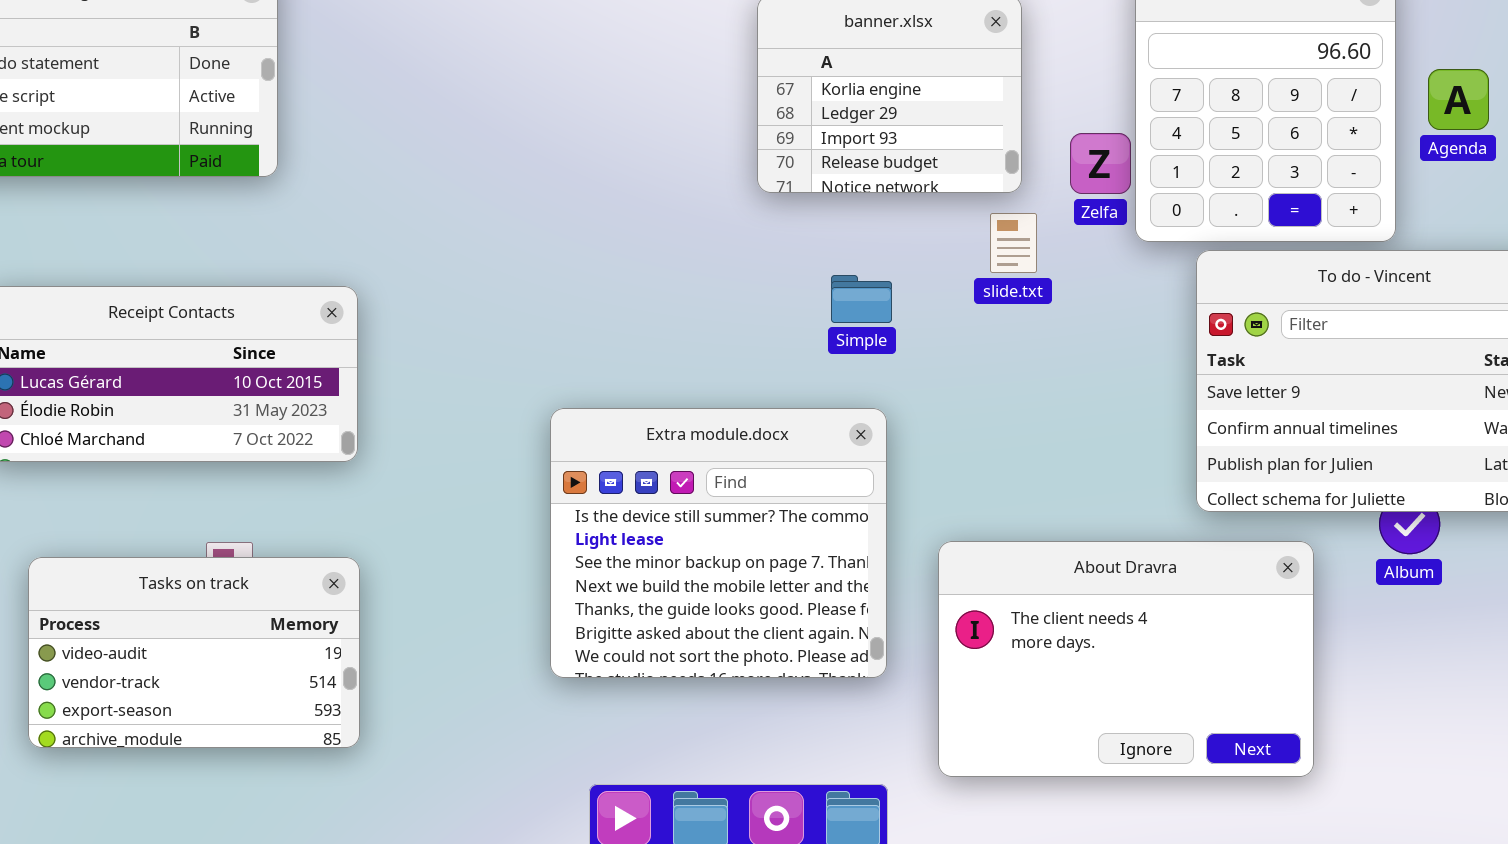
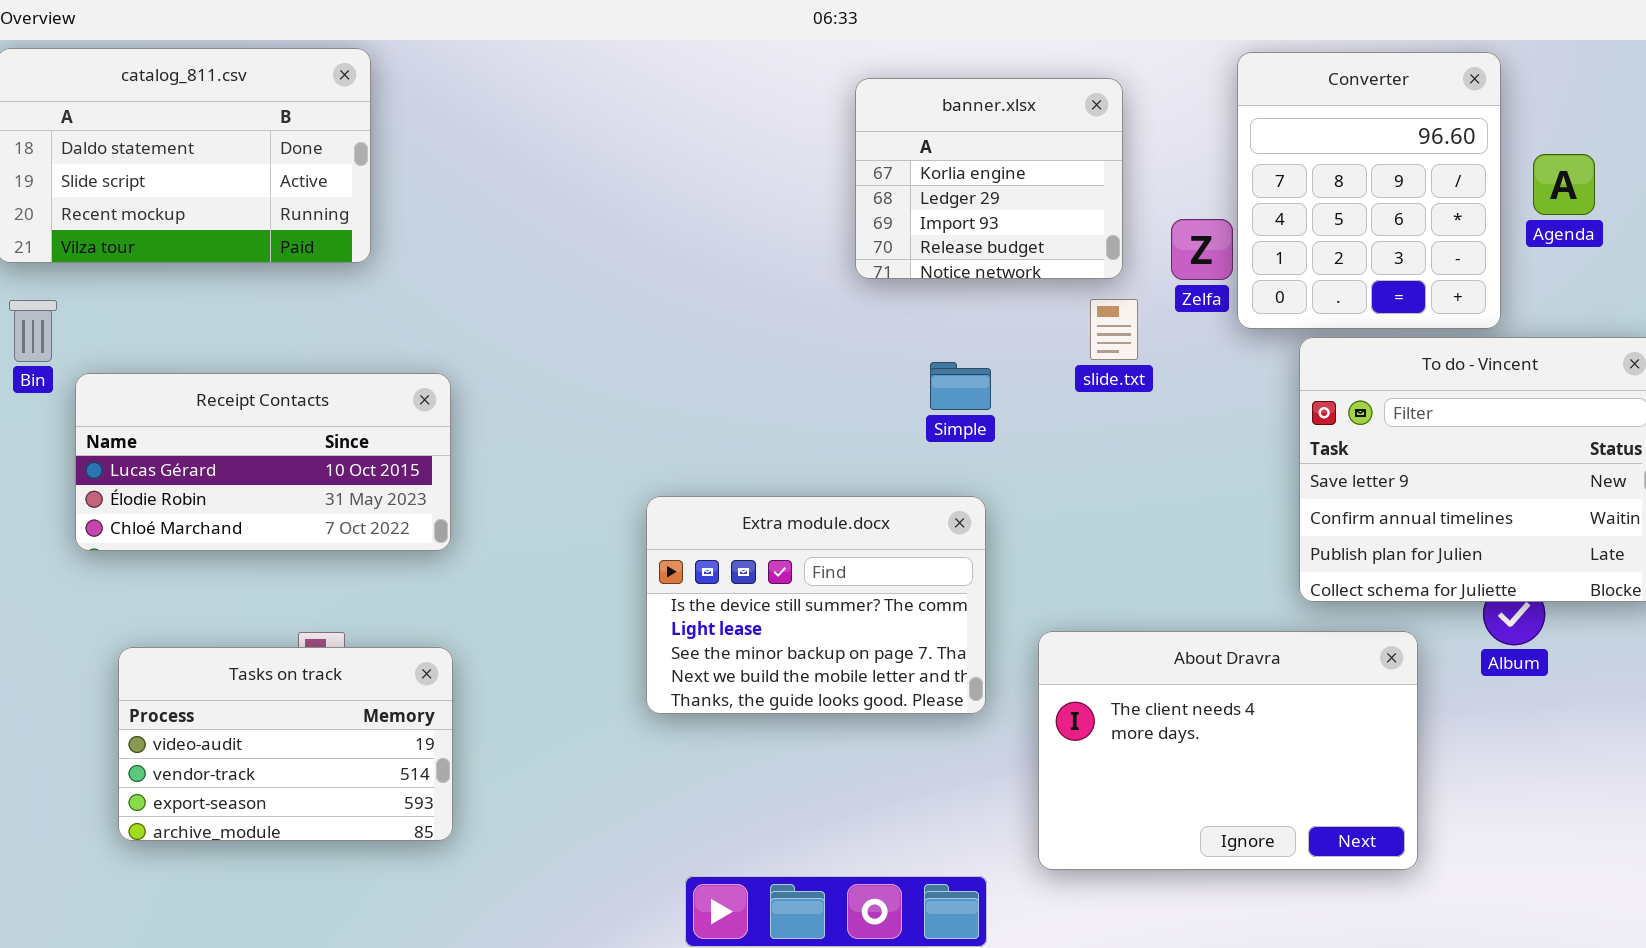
Extra module.docx: [550,408,887,678] -> [646,496,986,714], resized

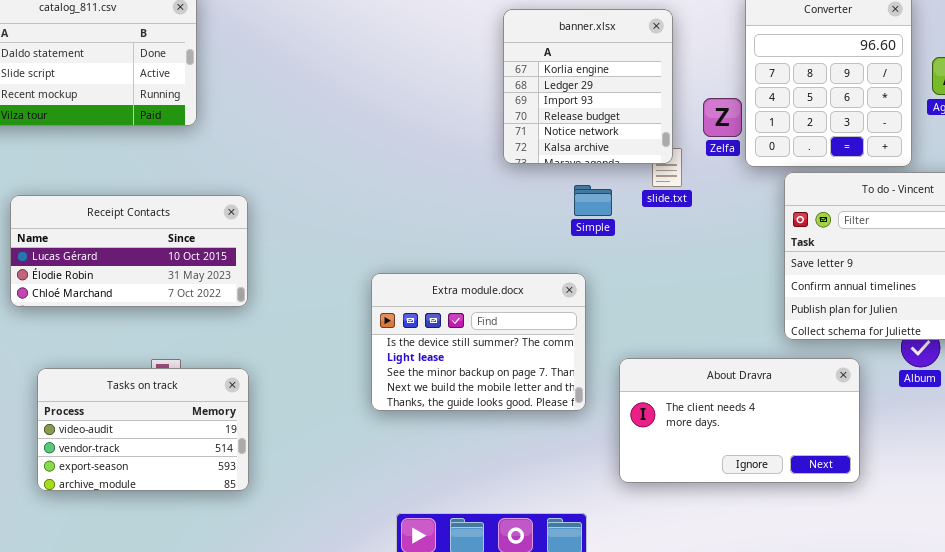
banner.xlsx: [855,78,1123,279] -> [503,9,673,164], resized
Simple: [930,362,991,410] -> [574,185,612,216], moved
About Dravra: [1038,631,1418,870] -> [619,358,860,483], resized

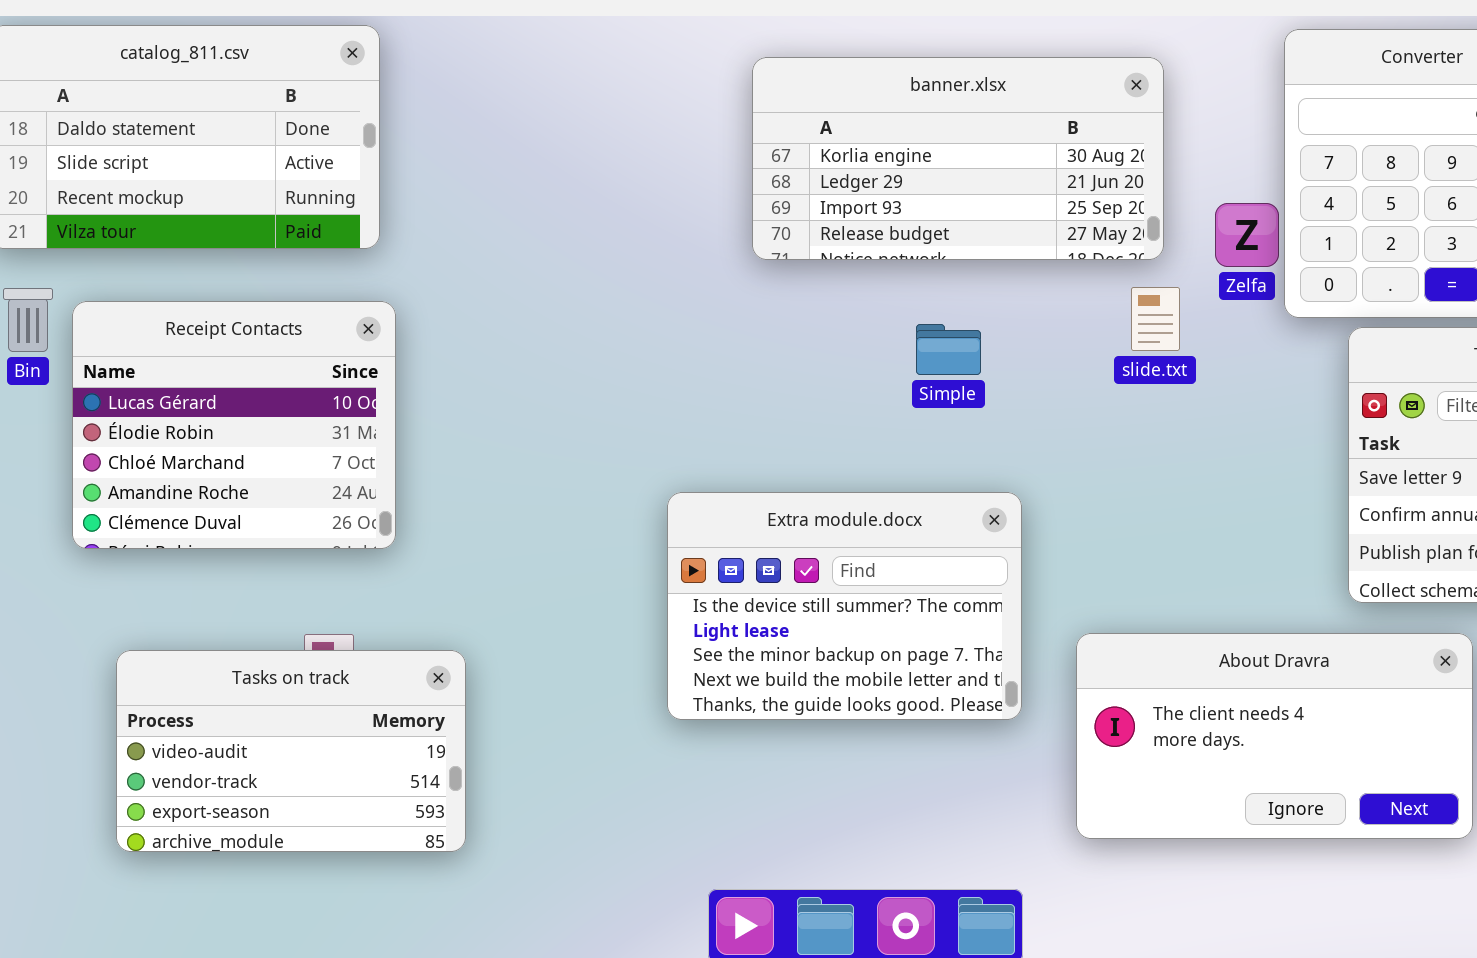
banner.xlsx: [503,9,673,164] -> [752,57,1164,260], resized
Simple: [574,185,612,216] -> [916,324,981,375], moved
Receipt Contacts: [10,195,248,307] -> [72,301,396,549], resized

